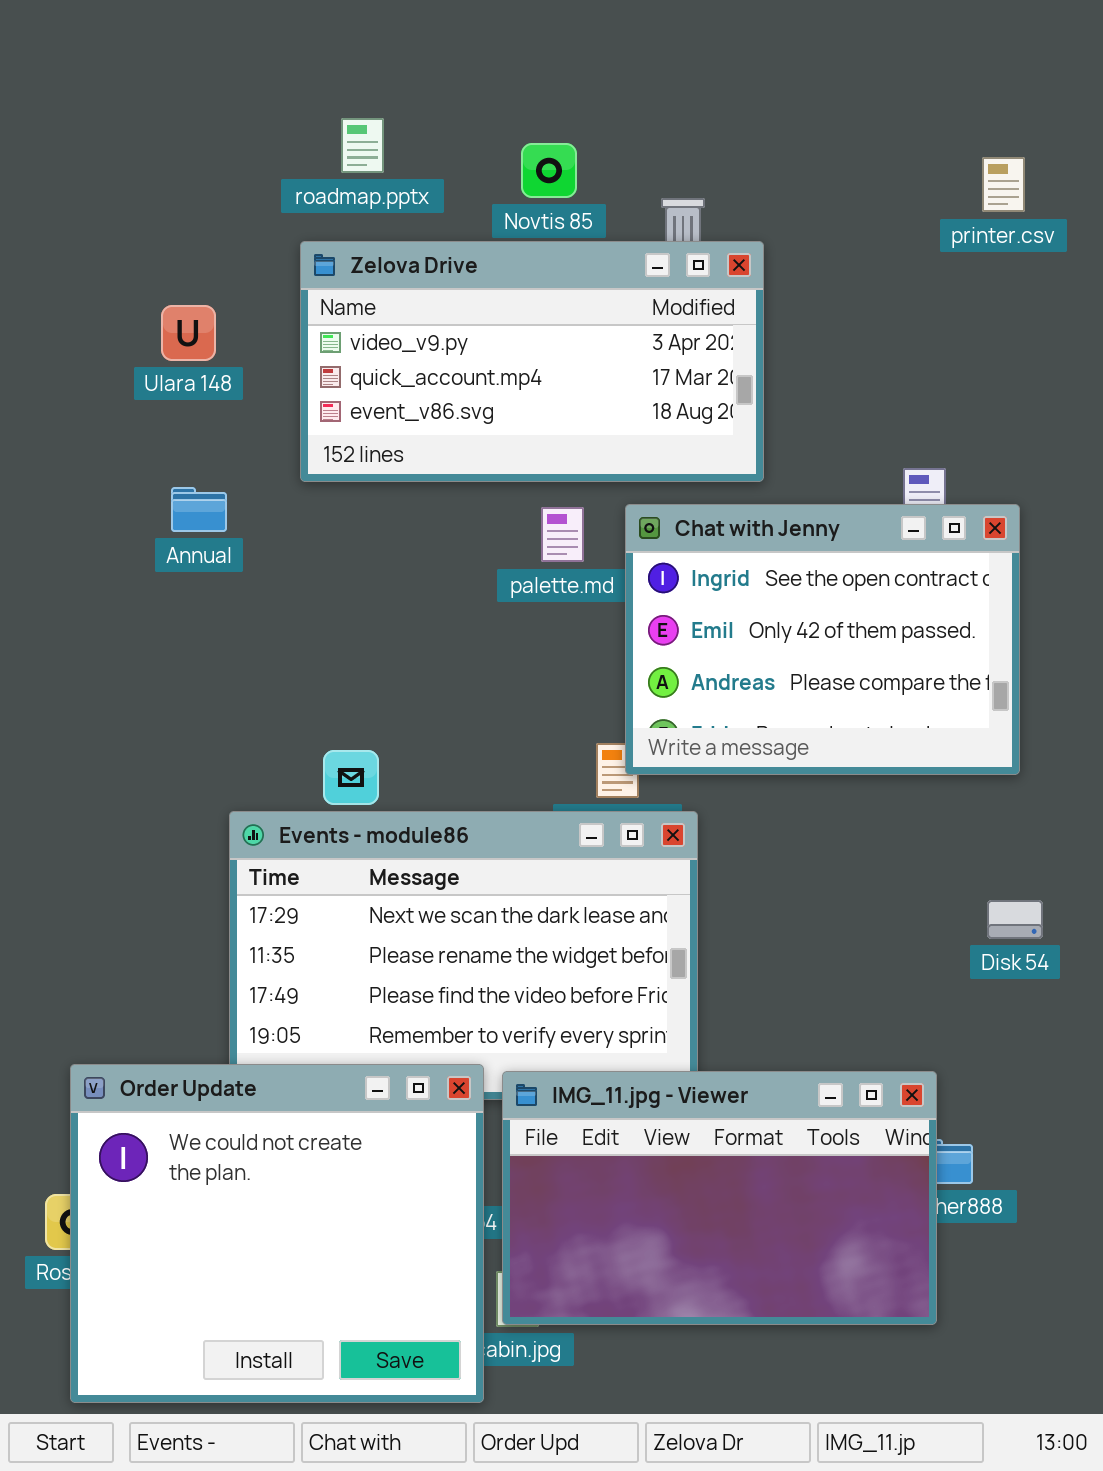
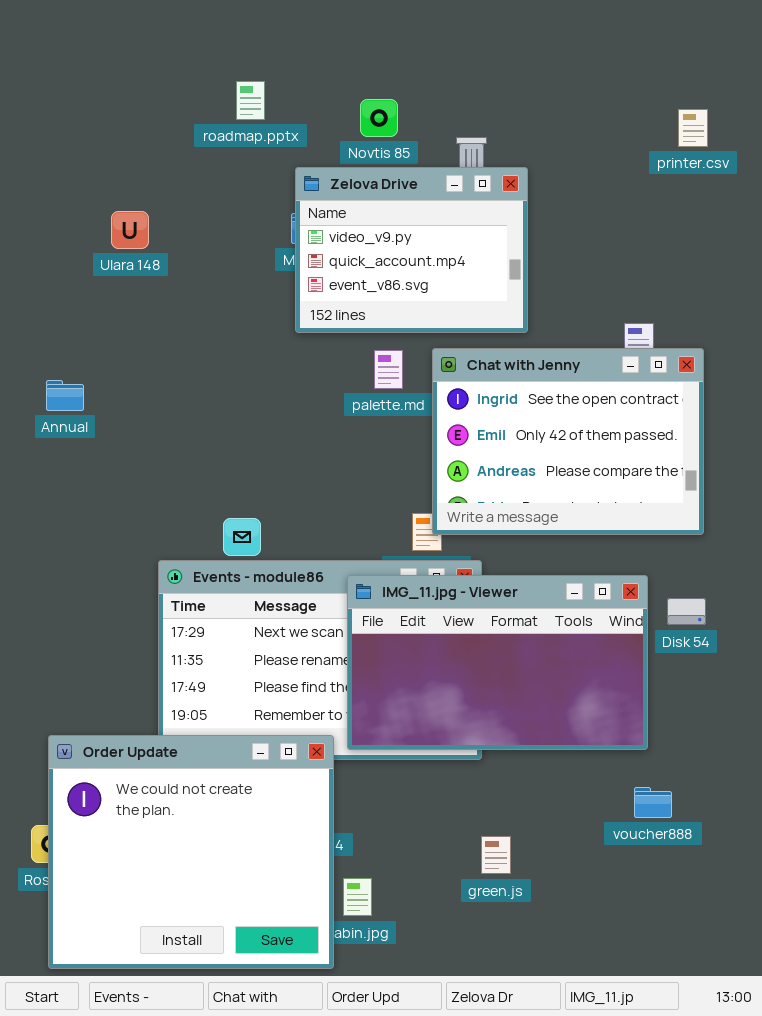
Zelova Drive: [300,241,764,482] -> [295,167,528,333], resized
Annual: [171,487,227,532] -> [46,380,84,411], moved
Disk 54: [987,900,1043,939] -> [667,598,706,625], moved
IMG_11.jpg - Viewer: [502,1071,937,1325] -> [347,575,648,750], moved

